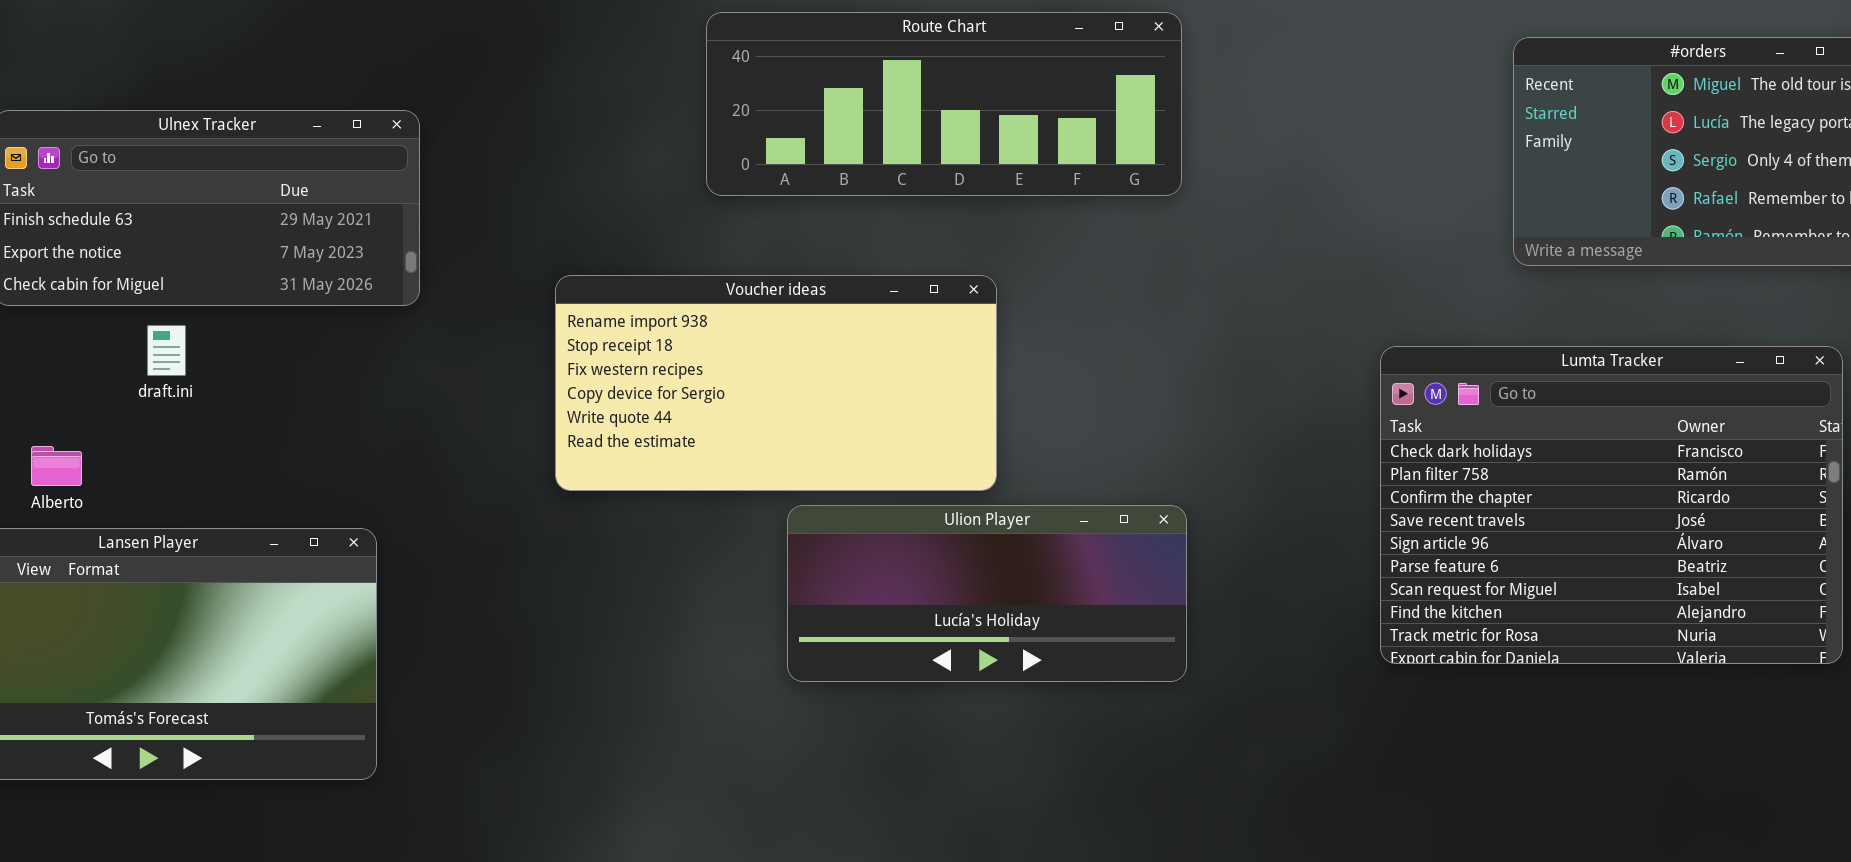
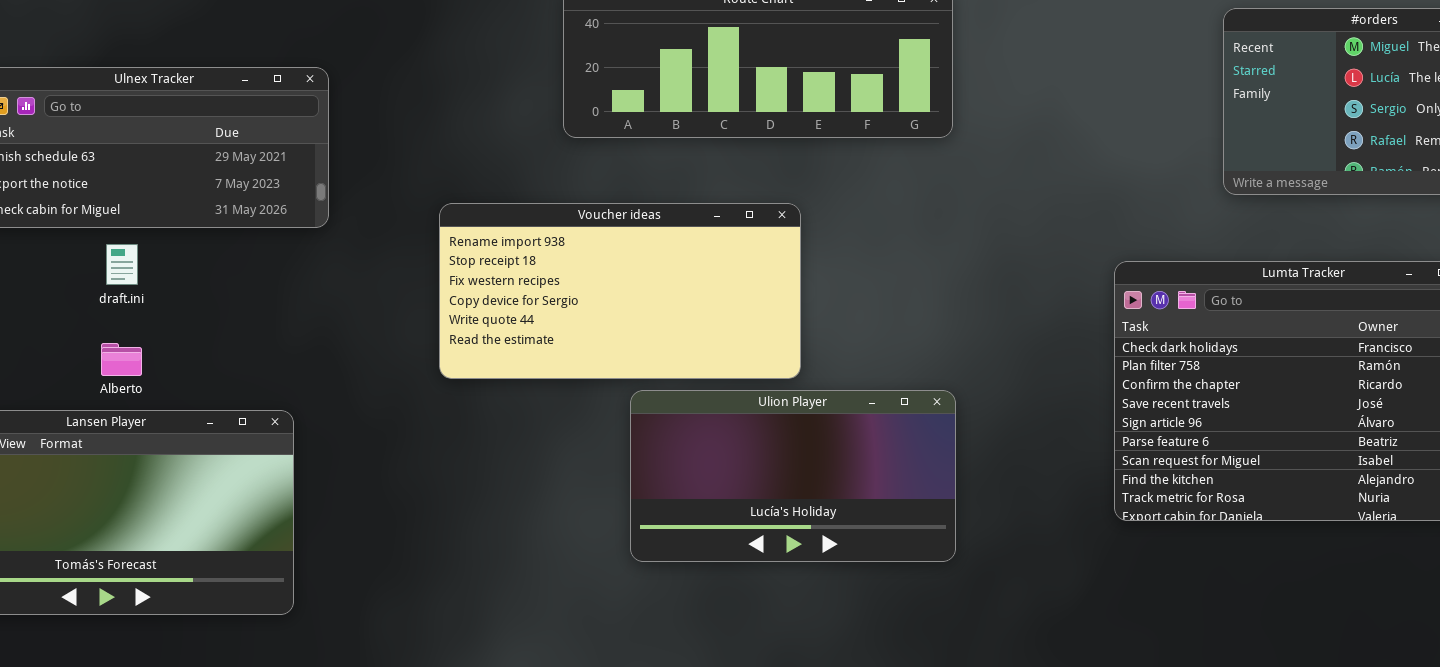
Alberto: [31,446,82,486] -> [101,343,142,376], moved
Ulion Player: [787,505,1187,682] -> [630,390,956,562], resized

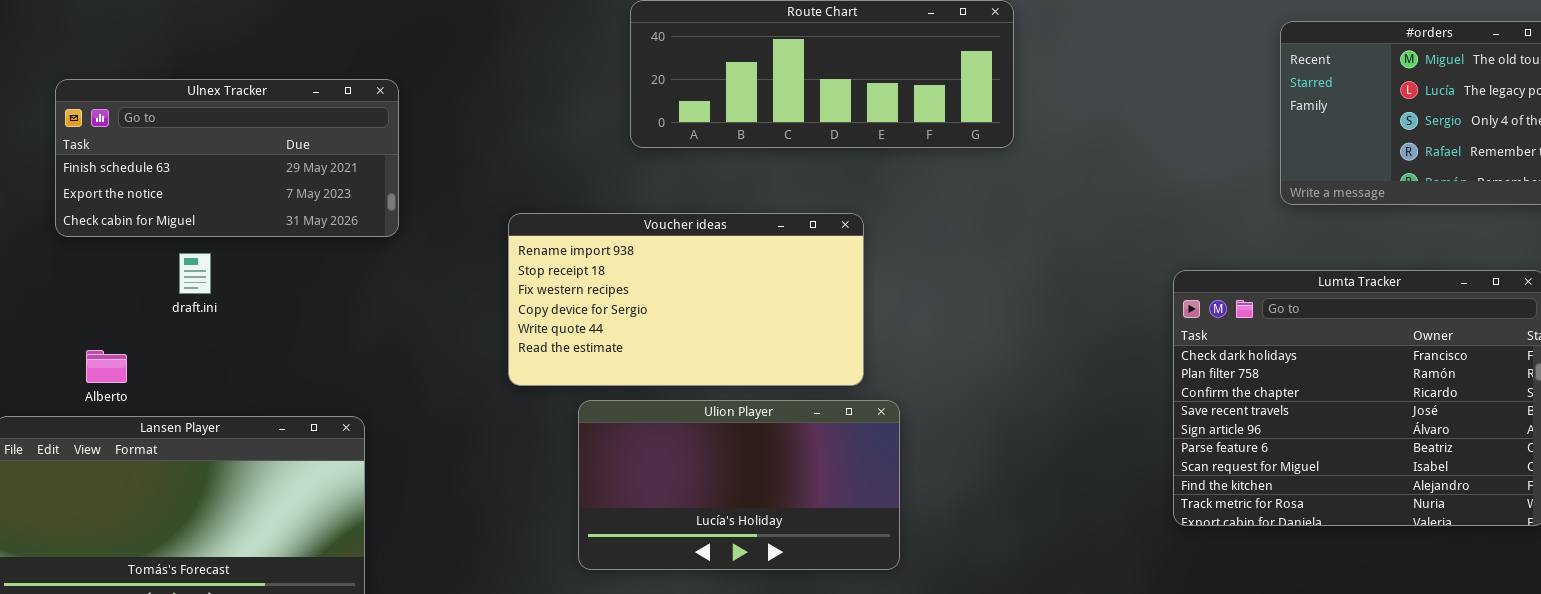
Alberto: [101,343,142,376] -> [86,350,127,383], moved
Ulion Player: [630,390,956,562] -> [578,400,900,570], moved

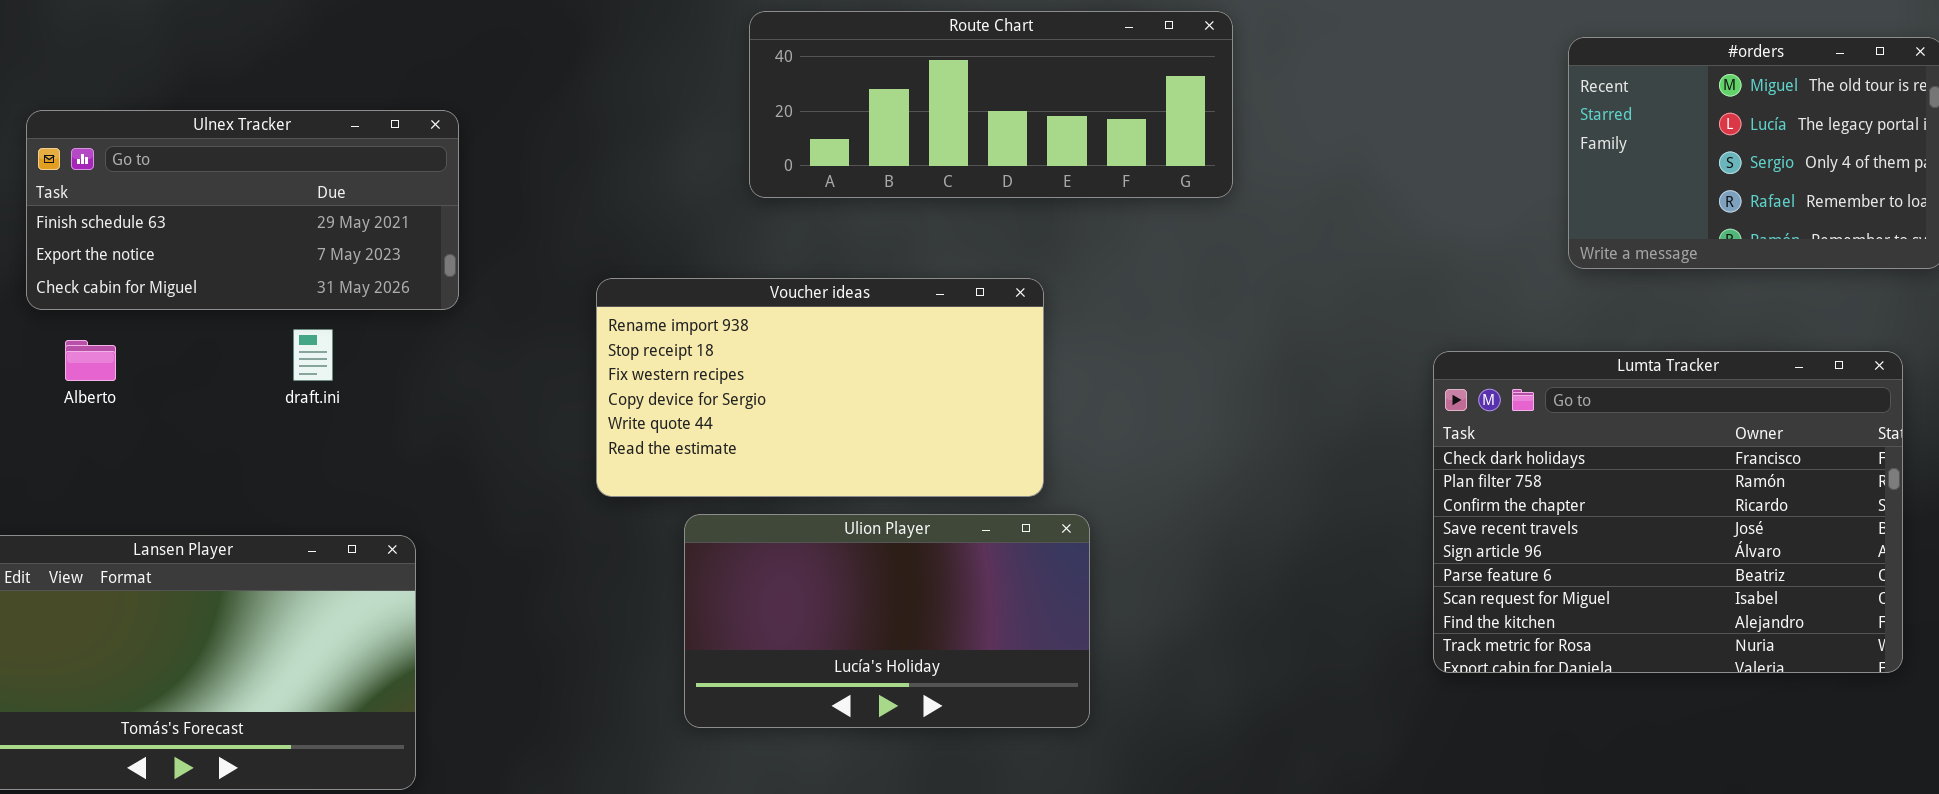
draft.ini: [179,253,211,294] -> [293,329,333,381], moved
Alberto: [86,350,127,383] -> [65,340,116,381], moved

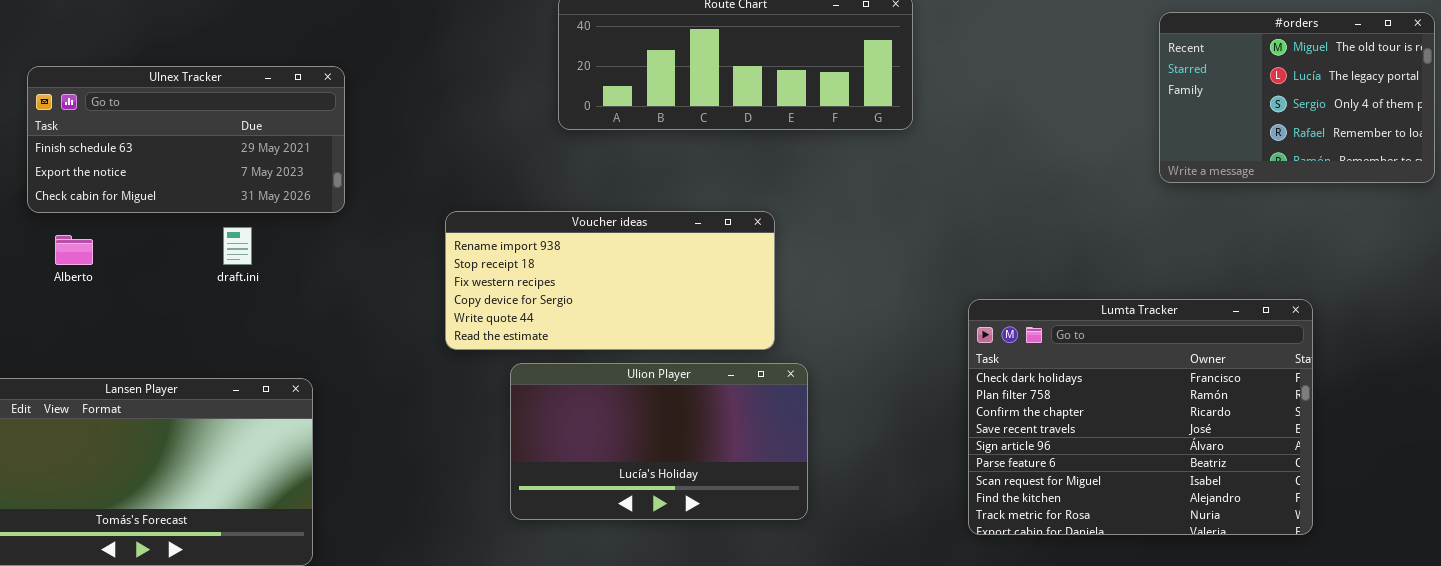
Voucher ideas: [596,278,1044,497] -> [445,211,775,350], resized
Lumta Tracker: [1433,351,1903,673] -> [968,299,1313,535], moved

